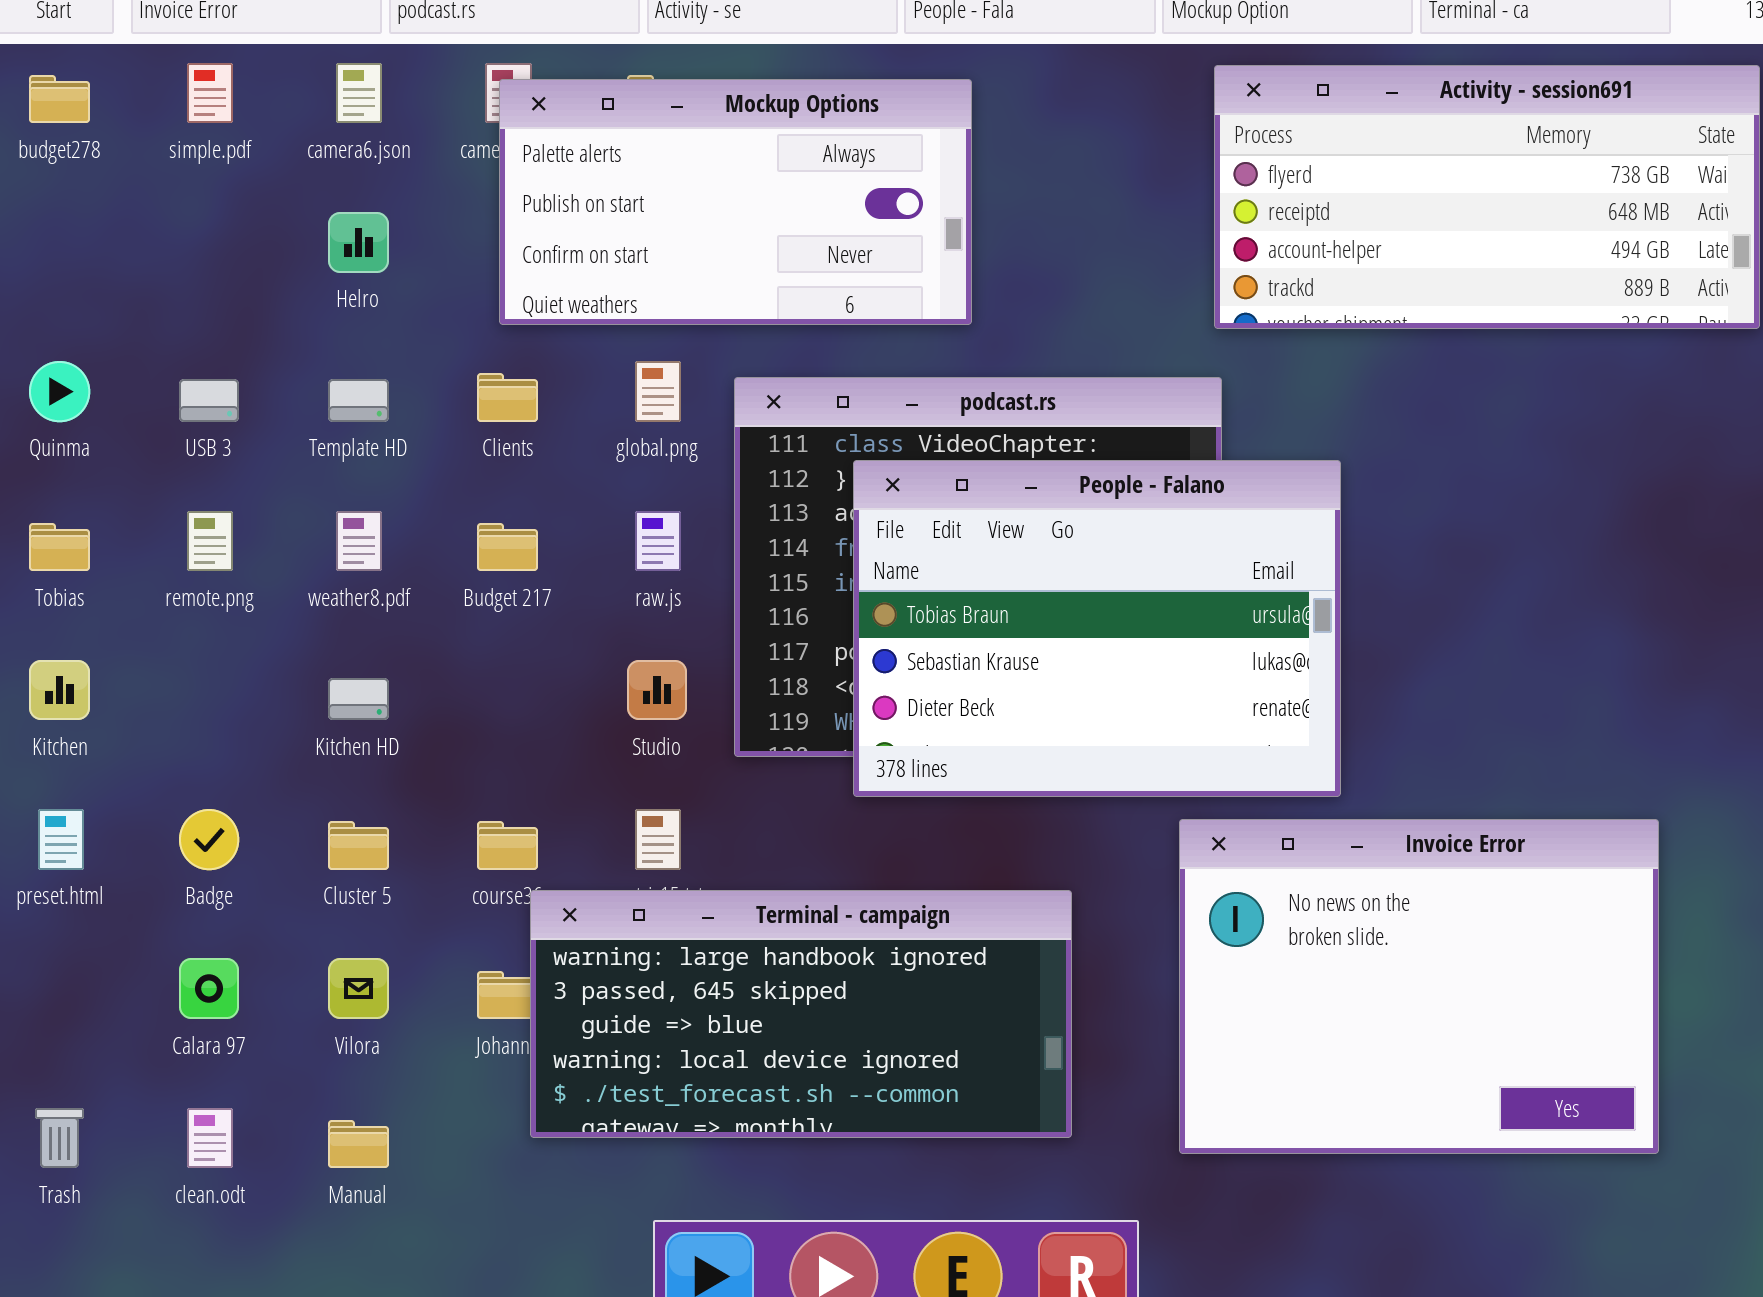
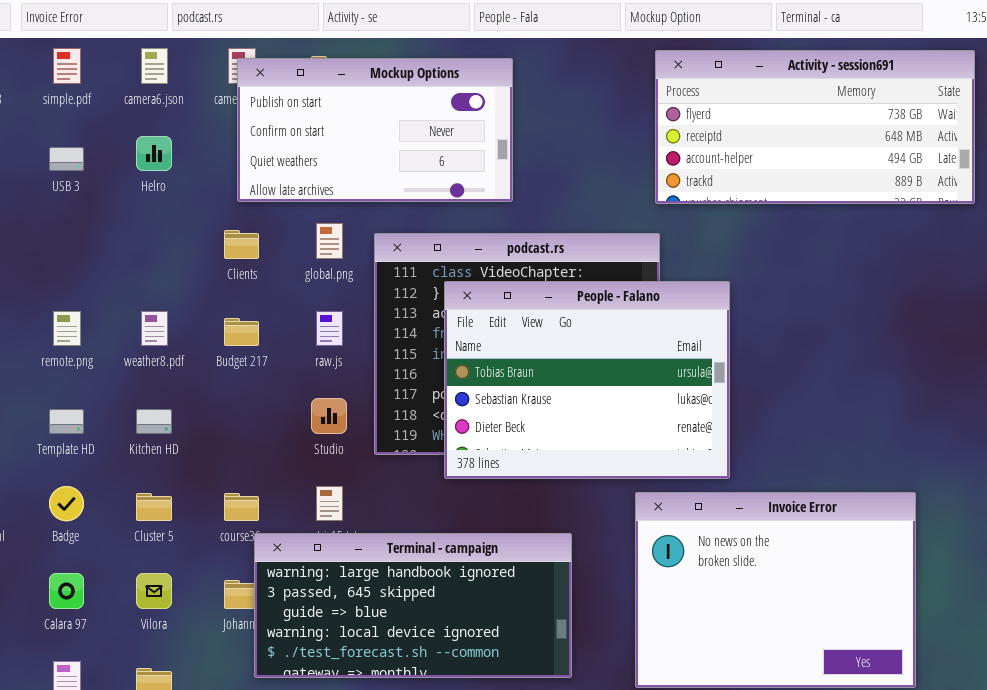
Mockup Options: [499,79,972,325] -> [237,58,513,202], scrolled down 1 row
USB 3: [179,379,239,422] -> [49,147,84,171], moved
Template HD: [328,379,389,422] -> [49,409,84,434], moved

